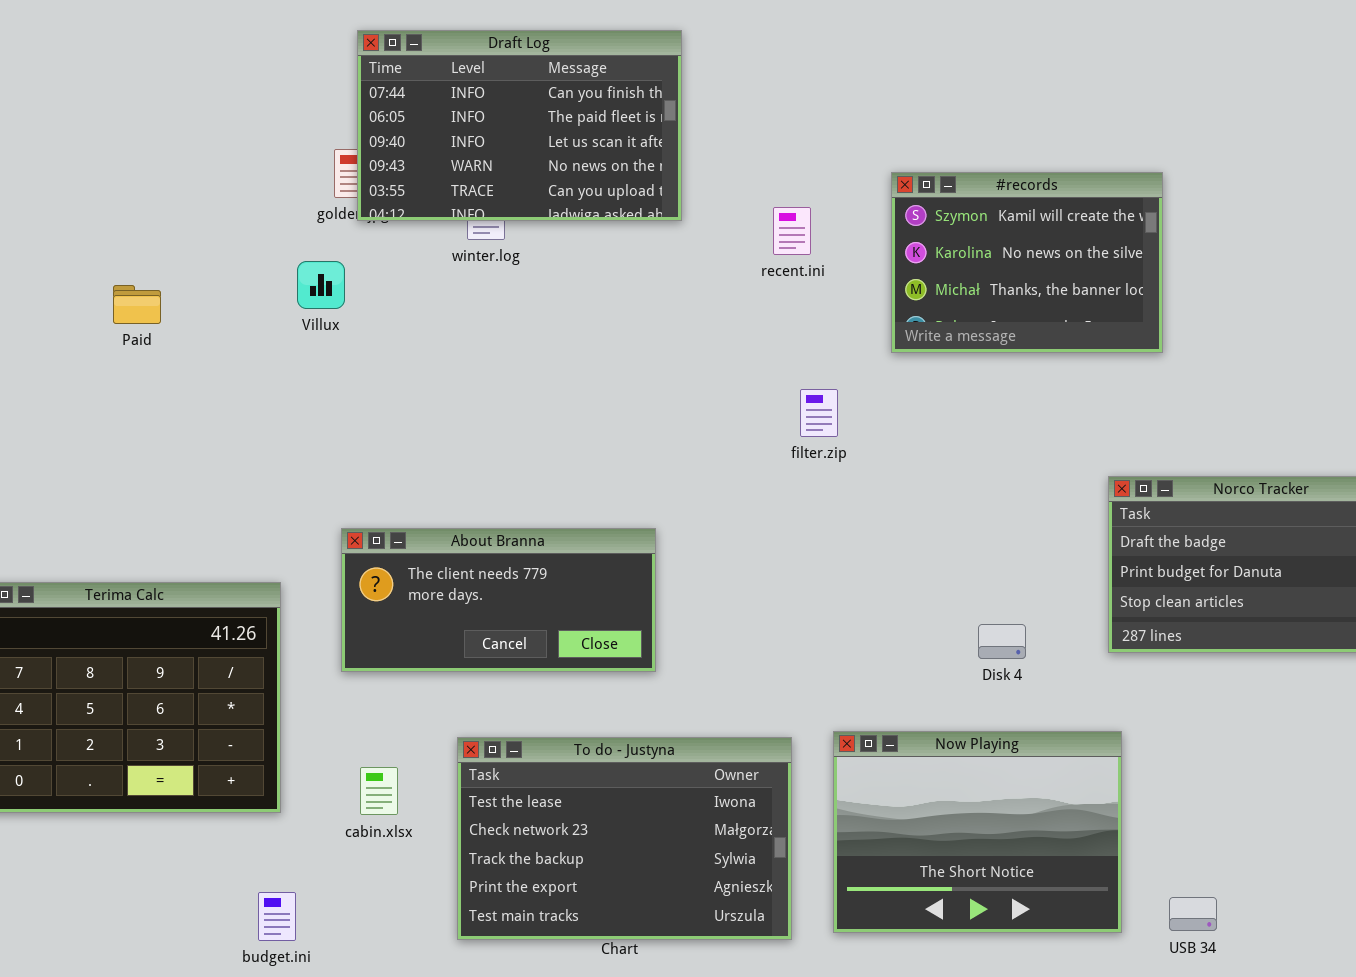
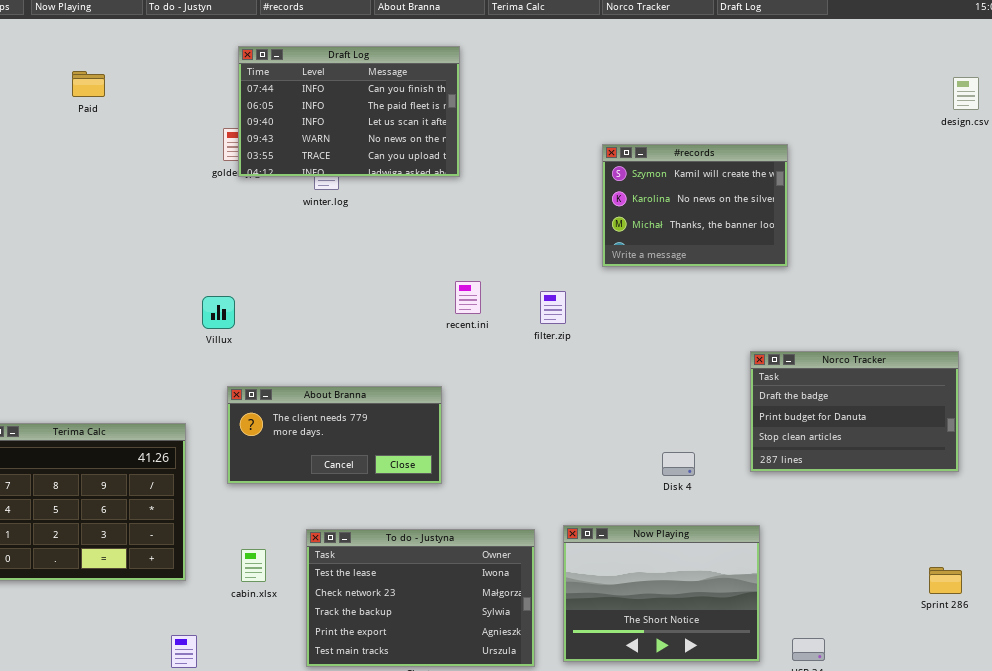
recent.ini: [773,207,811,255] -> [455,281,481,314], moved
Villux: [297,261,345,309] -> [202,296,235,329], moved
Paid: [113,285,161,324] -> [72,71,105,97], moved

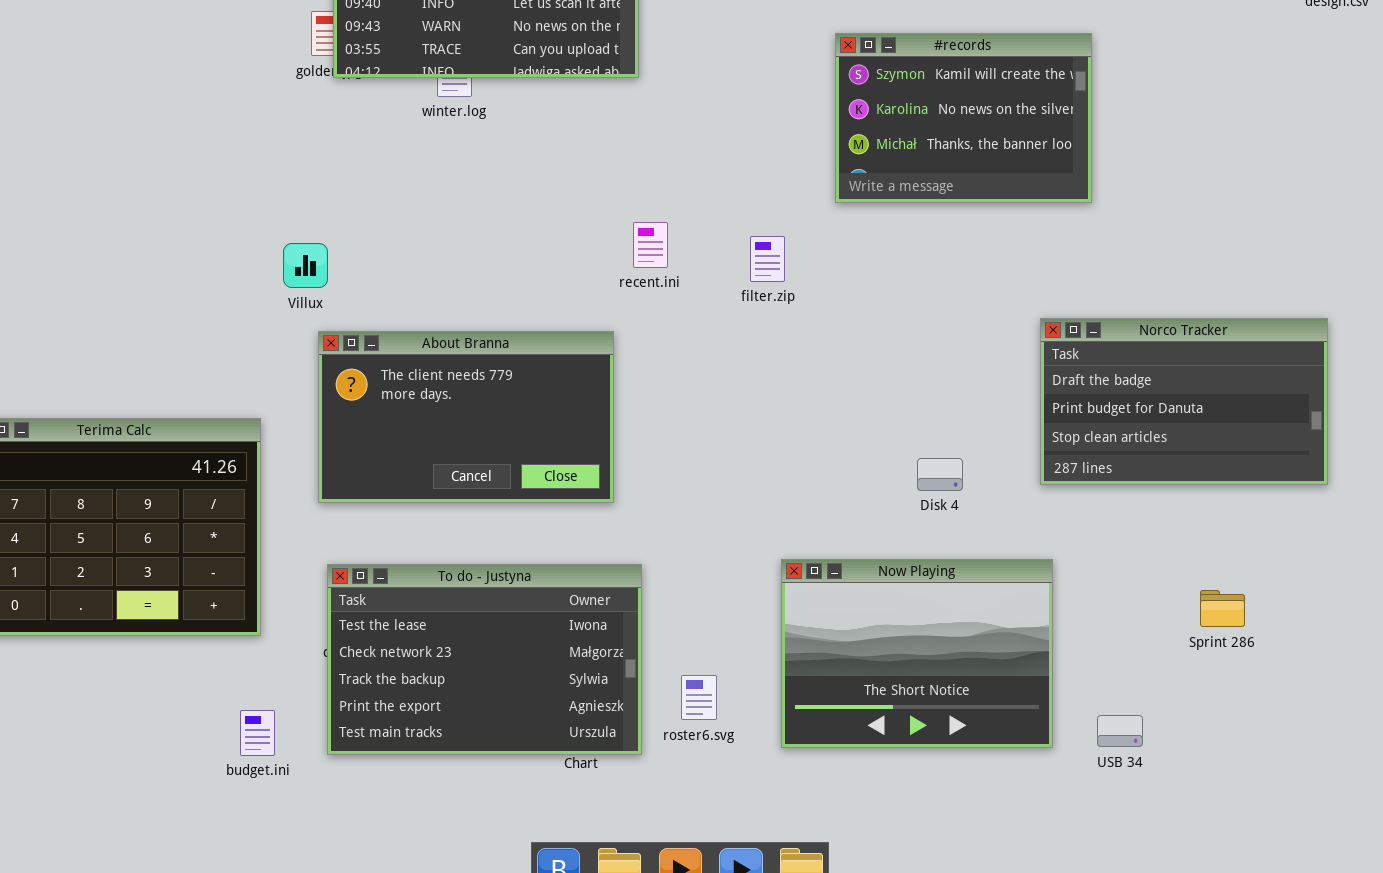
About Branna: [227,386,442,484] -> [318,331,614,503], resized
To do - Justyna: [306,529,535,667] -> [327,564,642,755], moved
Sprint 286: [929,567,962,594] -> [1200,590,1245,627], moved

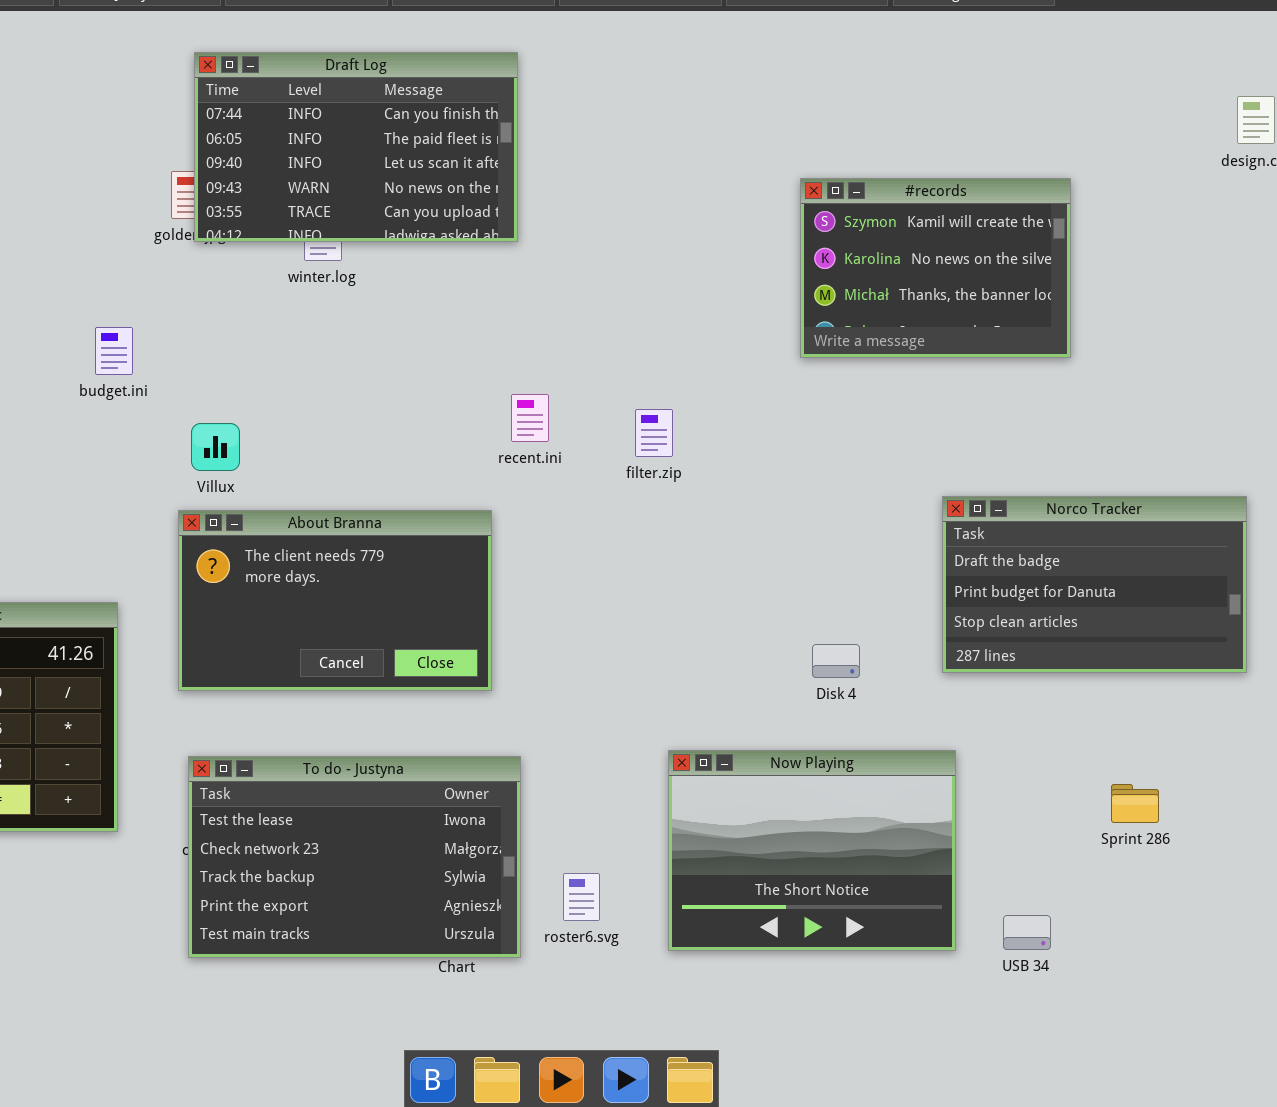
#records: [835,33,1092,203] -> [800,178,1071,358], moved
Villux: [283,243,328,288] -> [191,423,240,471], moved
budget.ini: [240,710,275,756] -> [95,327,133,375], moved

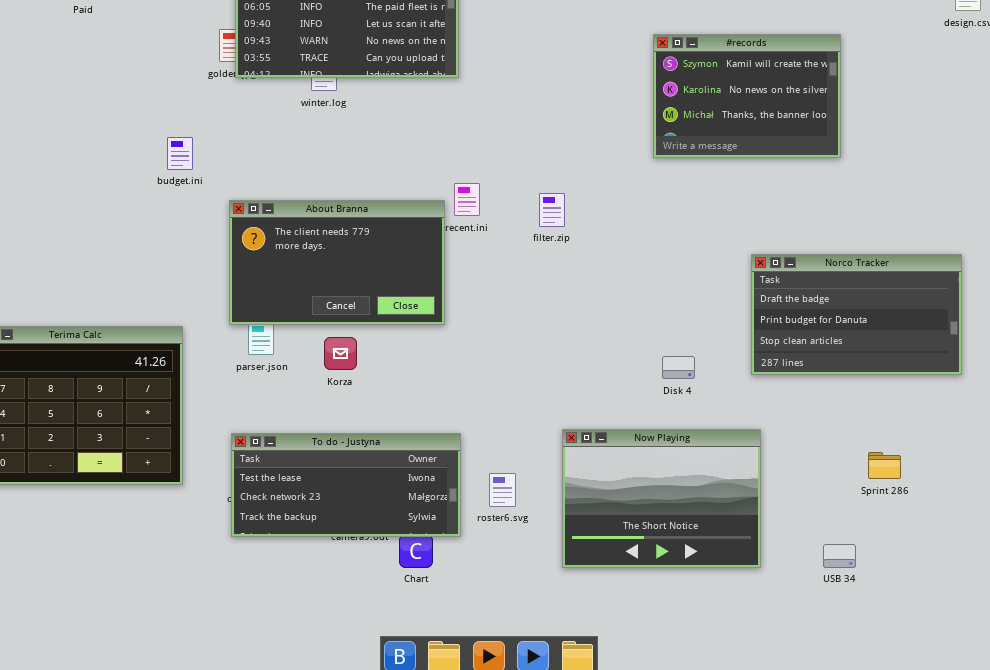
About Branna: [178,510,492,691] -> [229,200,445,325], moved
To do - Justyna: [188,756,521,958] -> [231,433,461,537], resized
roster6.svg: [563,873,600,921] -> [489,473,516,507], moved
USB 34: [1003,915,1051,950] -> [823,544,856,568], moved

